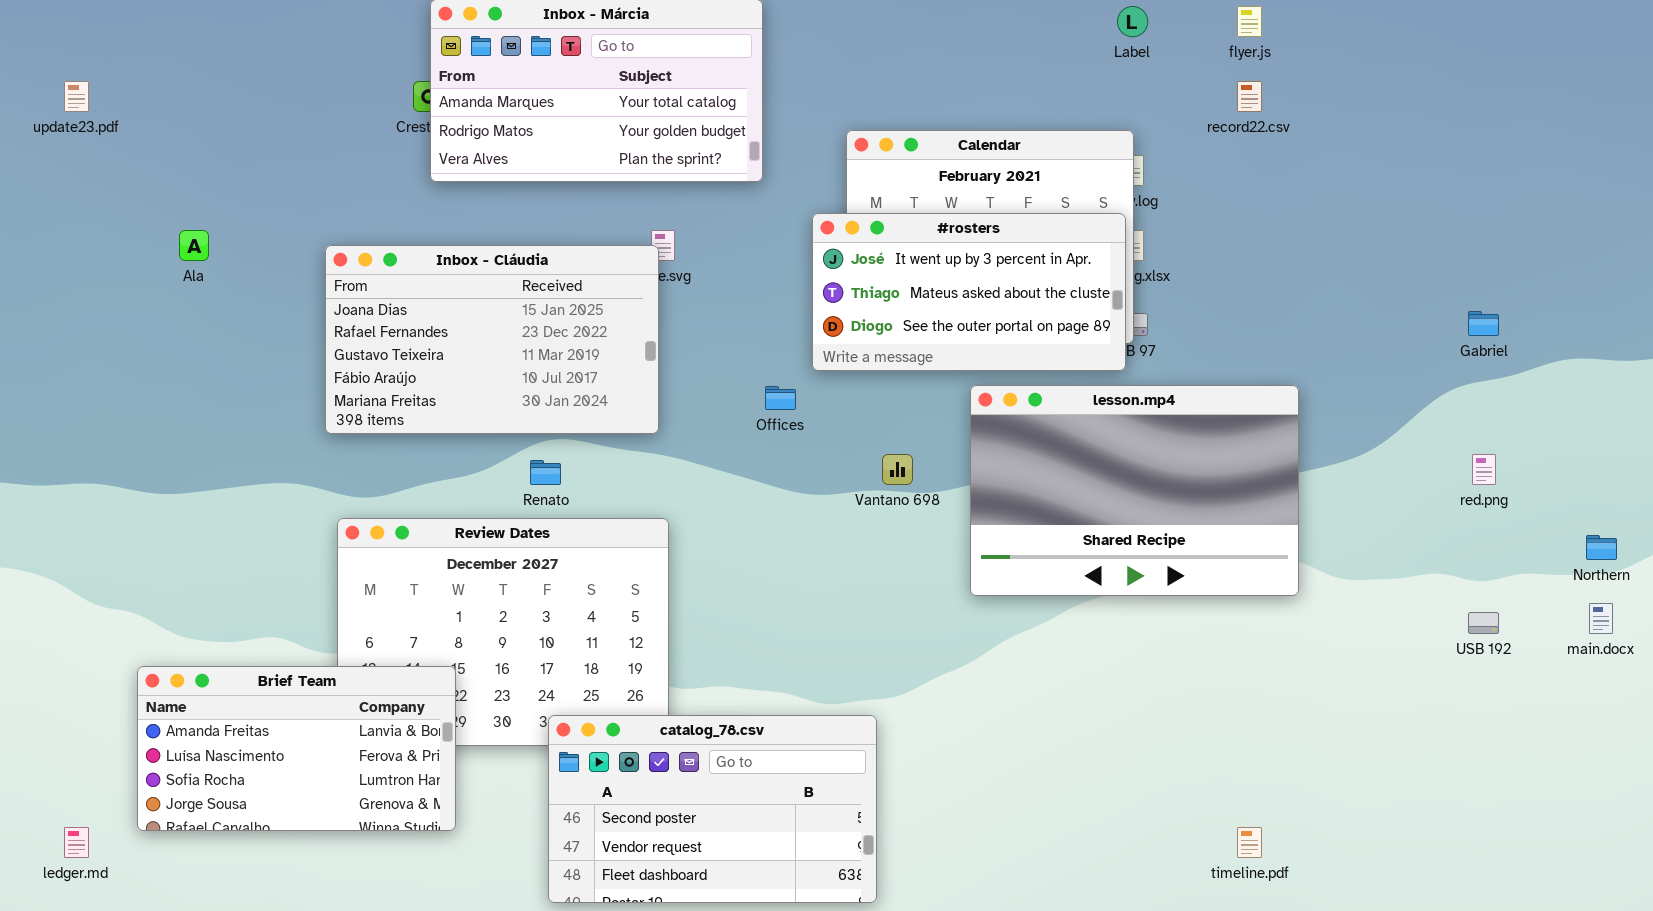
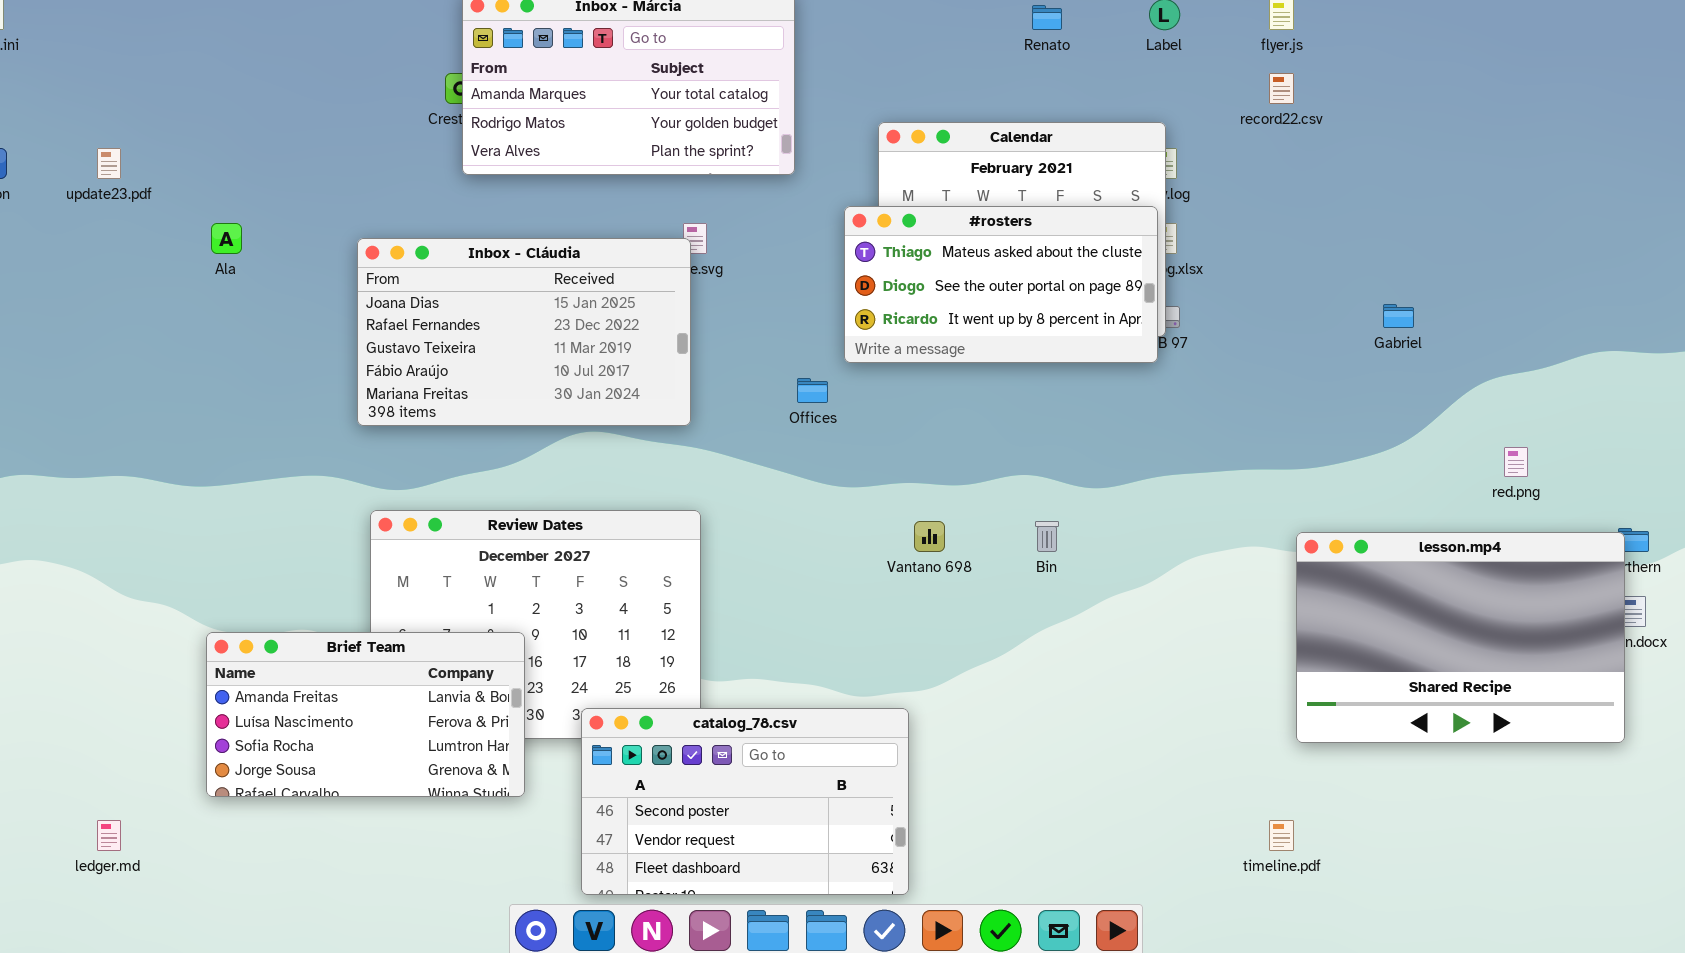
update23.pdf: [64,81,89,112] -> [97,148,121,179], moved
#rosters: [812,213,1126,371] -> [844,206,1158,363], scrolled down 1 row
Gabriel: [1468,311,1499,336] -> [1383,304,1414,328], moved
lesson.mp4: [970,385,1299,596] -> [1296,532,1625,743], moved
Vantano 698: [882,454,913,485] -> [914,521,945,552], moved
Renato: [530,460,561,485] -> [1032,5,1062,30], moved
Brief Team: [137,666,456,831] -> [206,632,525,797], moved

